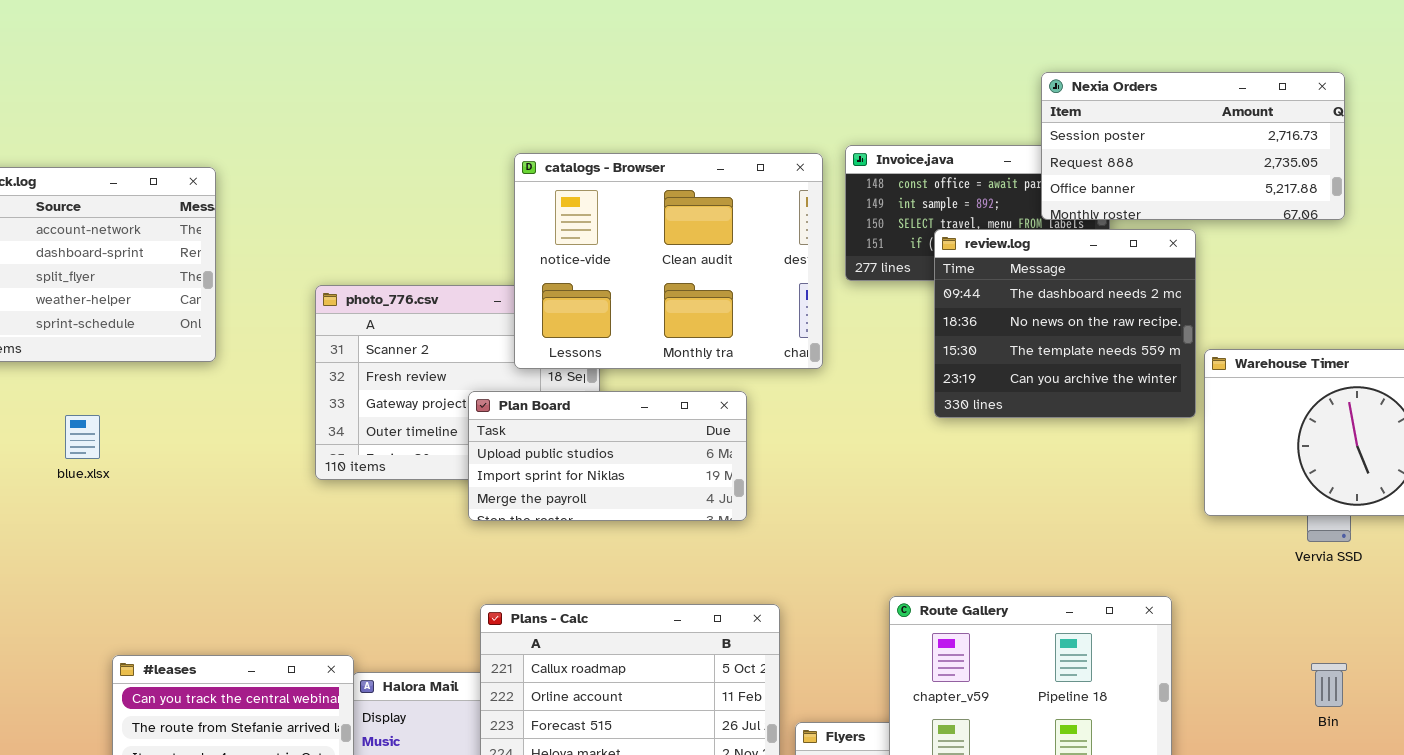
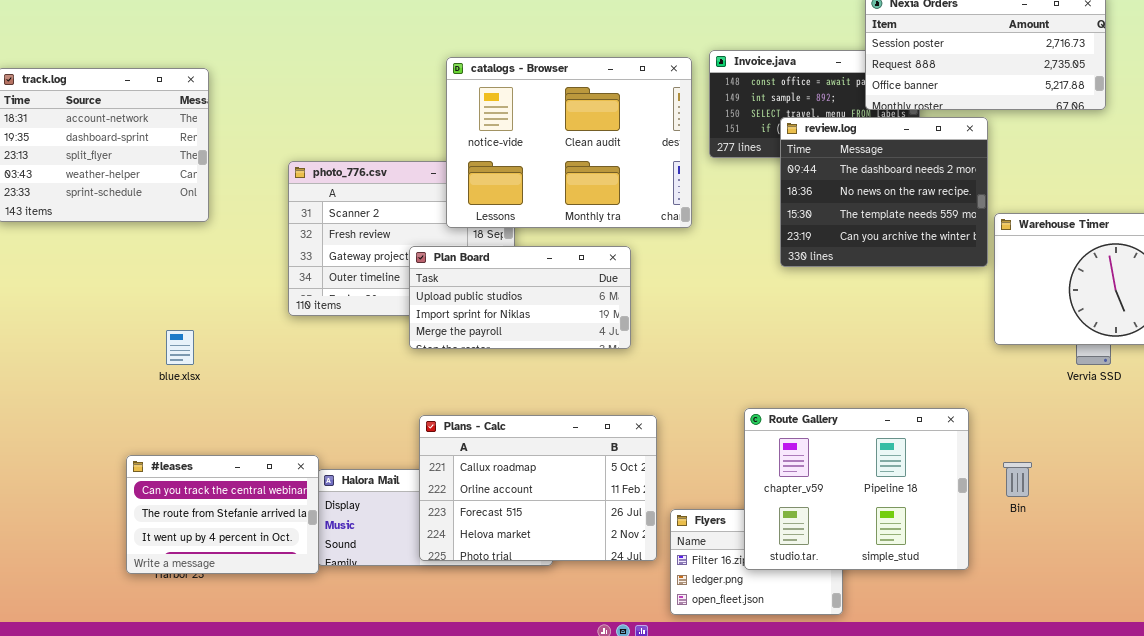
blue.xlsx: [65,415,100,459] -> [166,330,194,365], moved
Bin: [1311,663,1347,707] -> [1003,462,1032,497], moved

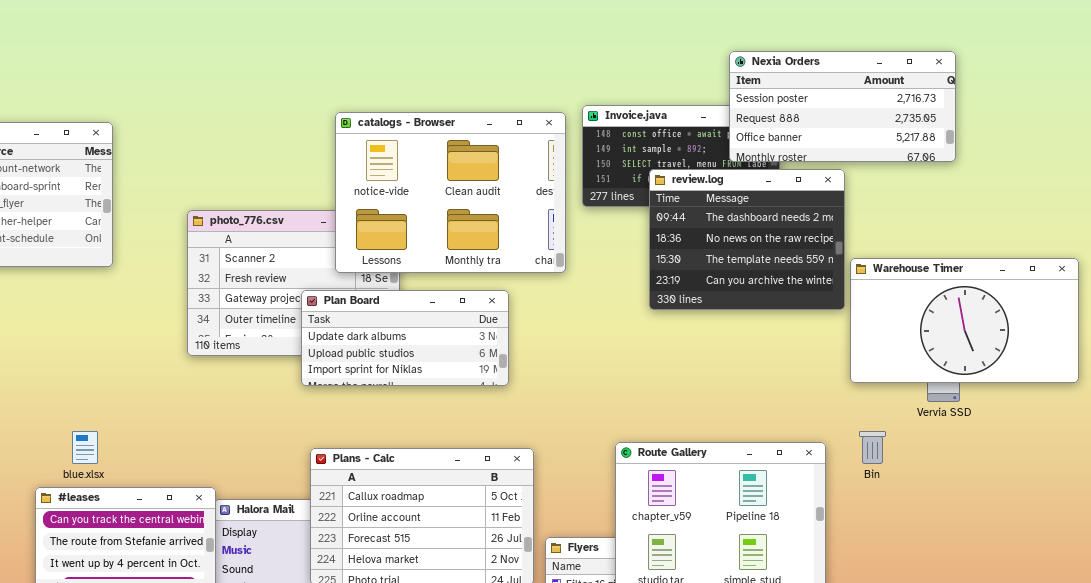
Plan Board: [409,246,631,349] -> [301,290,509,386], scrolled up 1 row
blue.xlsx: [166,330,194,365] -> [72,431,98,464], moved
Bin: [1003,462,1032,497] -> [859,431,886,464], moved

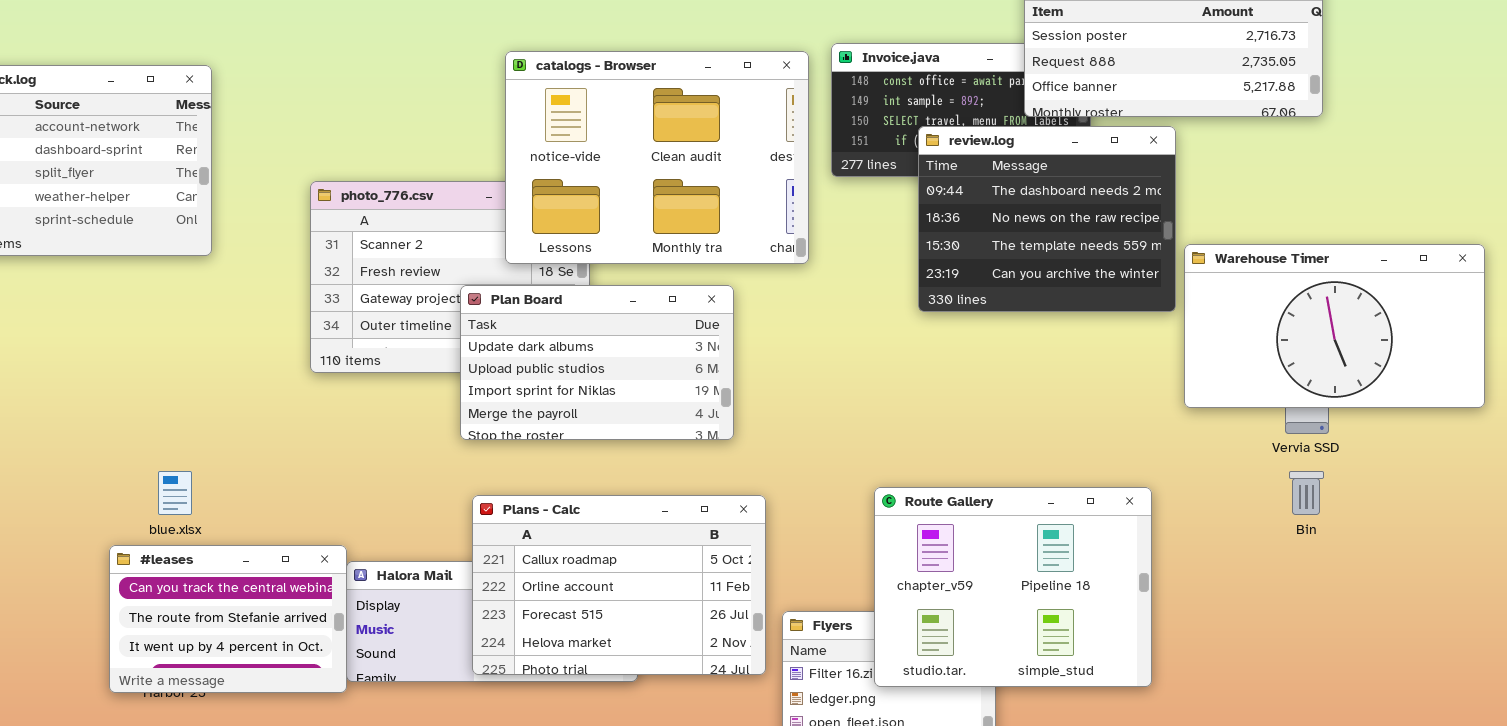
Plan Board: [301,290,509,386] -> [460,285,734,440], resized
Bin: [859,431,886,464] -> [1289,471,1324,515], moved

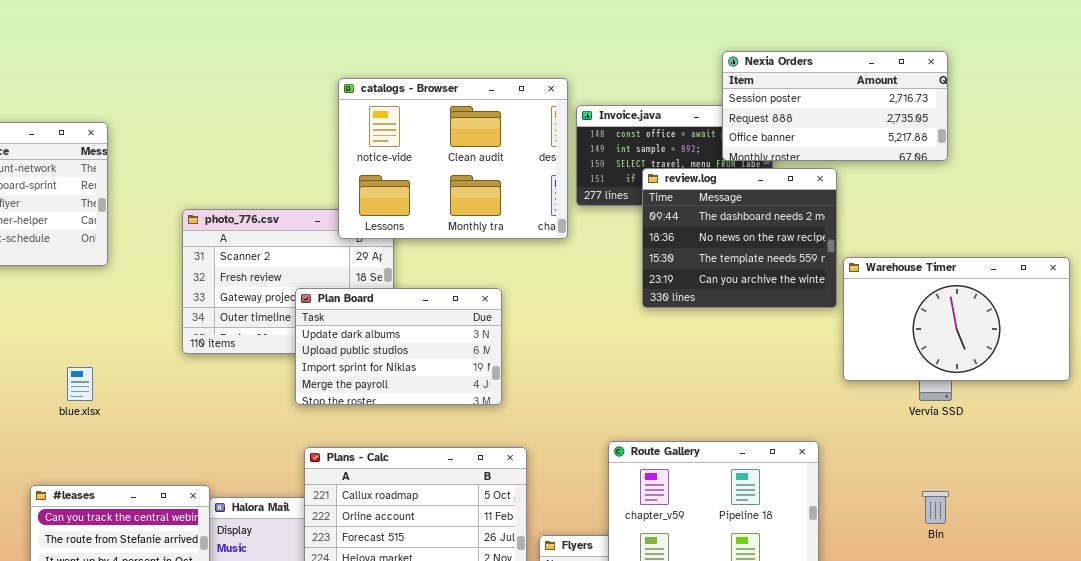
catalogs - Browser: [505,51,809,264] -> [338,78,568,239], moved
blue.xlsx: [158,471,192,515] -> [67,367,93,401], moved
Bin: [1289,471,1324,515] -> [922,491,949,524], moved

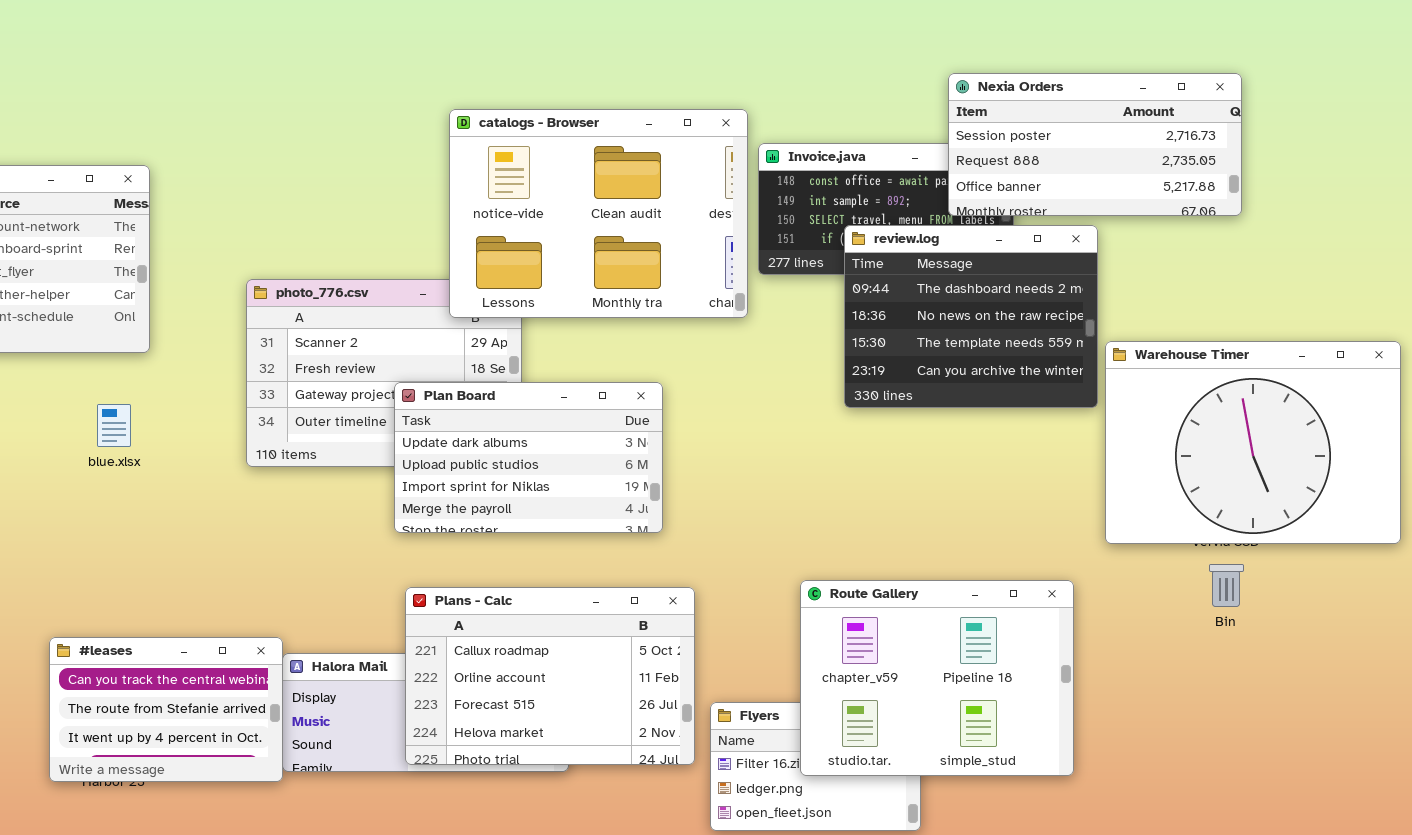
Warehouse Timer: [843,257,1070,381] -> [1105,341,1401,544], resized
blue.xlsx: [67,367,93,401] -> [97,404,131,447], moved
Bin: [922,491,949,524] -> [1209,564,1244,607], moved

